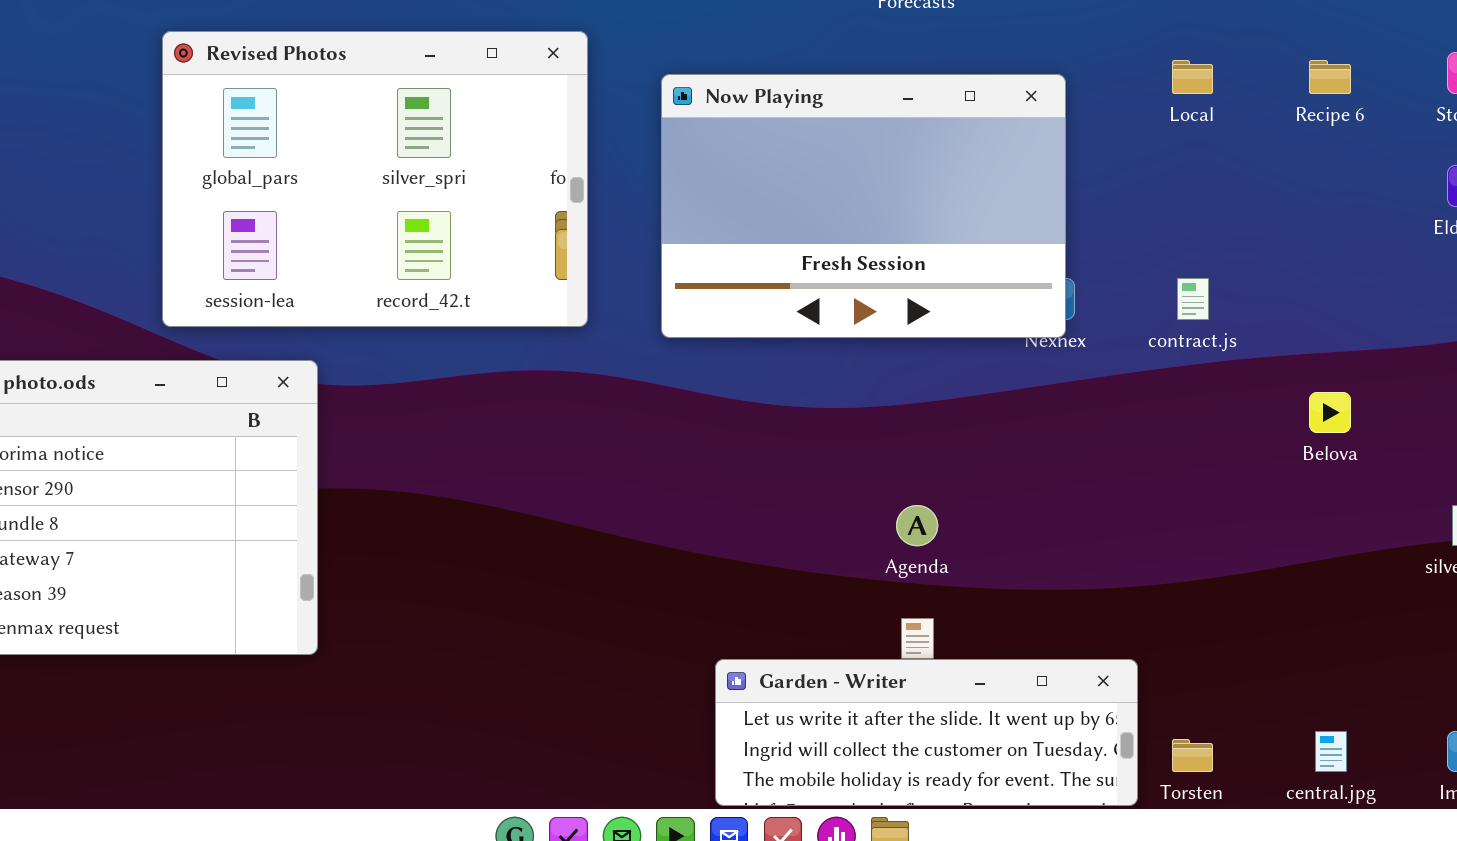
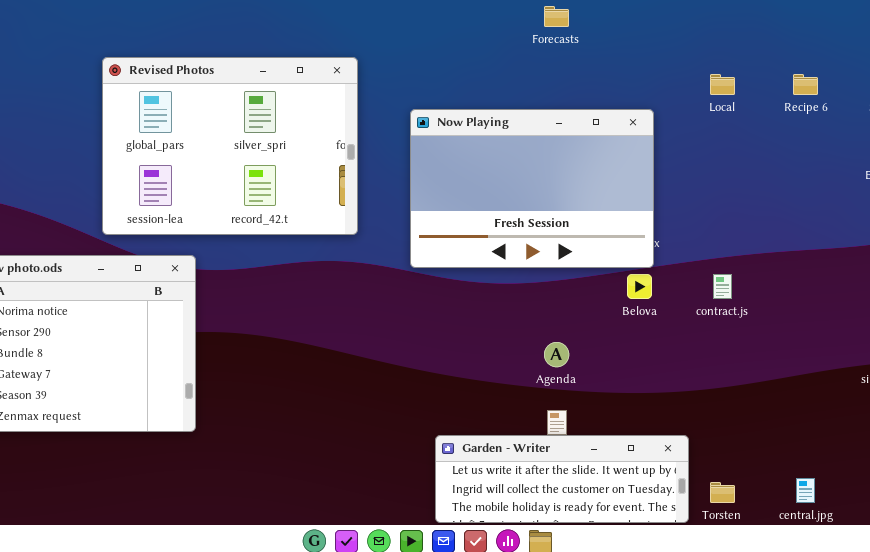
Now Playing: [661,74,1066,338] -> [410,109,654,268], moved
contract.js: [1177,278,1209,320] -> [713,274,732,299], moved
Belova: [1309,392,1351,433] -> [627,274,652,299], moved

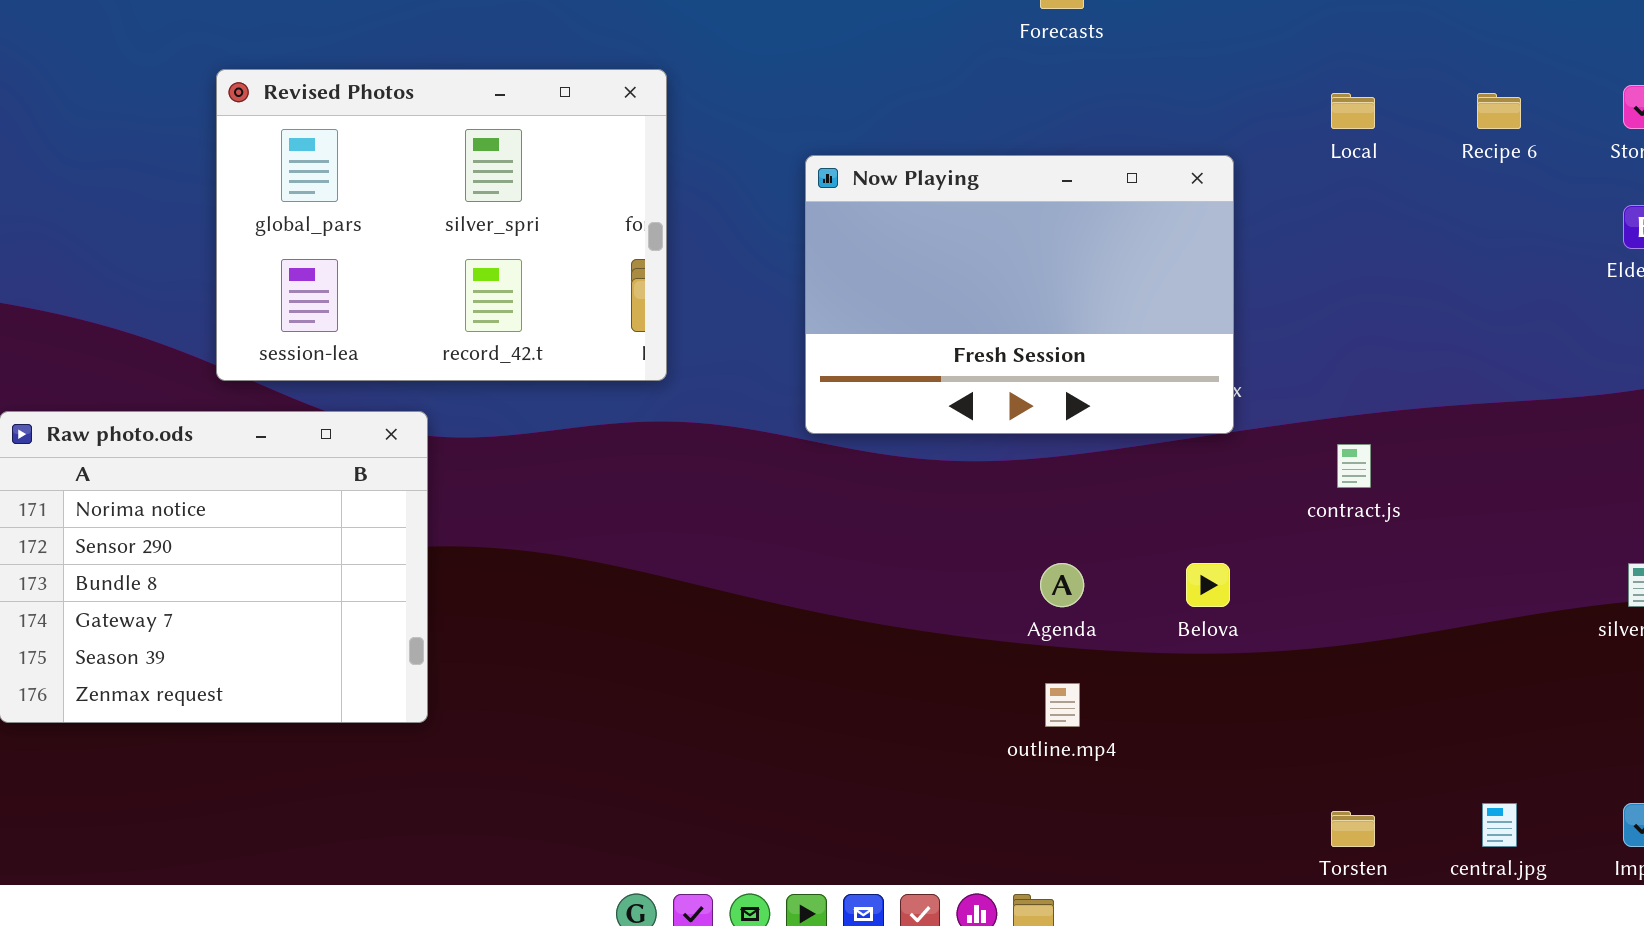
Revised Photos: [102,57,358,235] -> [216,69,667,381], moved
Belova: [627,274,652,299] -> [1186,563,1230,607], moved
Garden - Writer: [435,435,689,523] -> none, closed

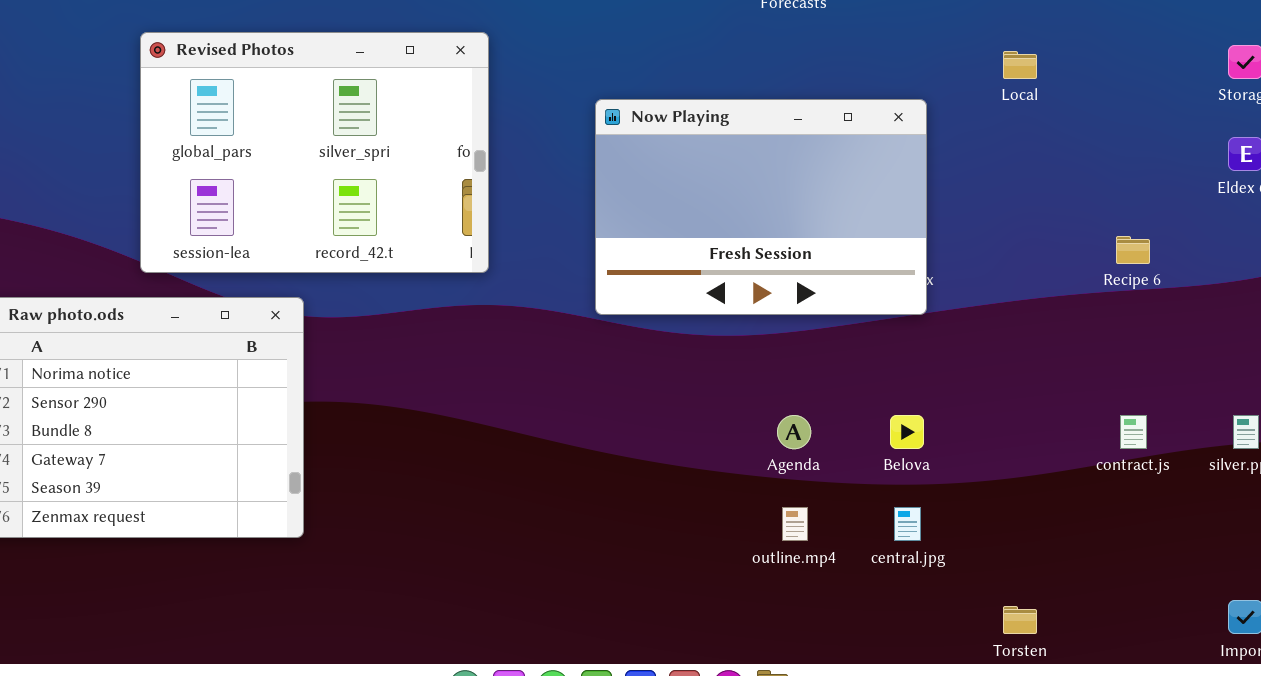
Recipe 6: [1477,93,1521,129] -> [1116,236,1150,264], moved
contract.js: [1337,444,1371,488] -> [1120,415,1147,449], moved
central.jpg: [1482,803,1517,847] -> [894,507,921,541], moved

